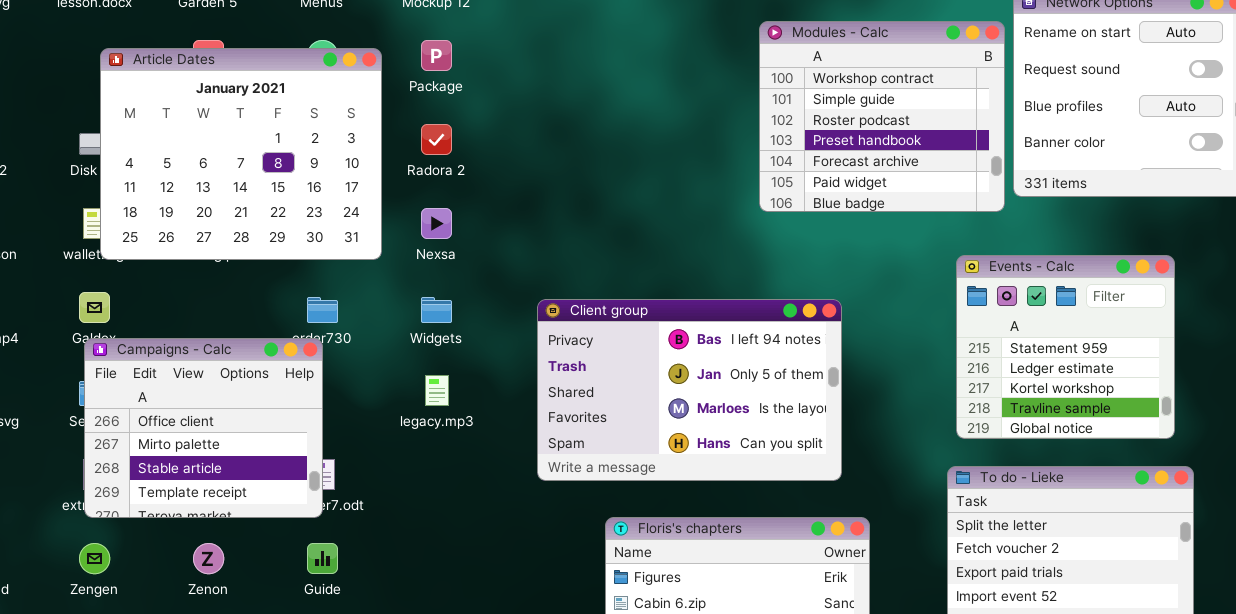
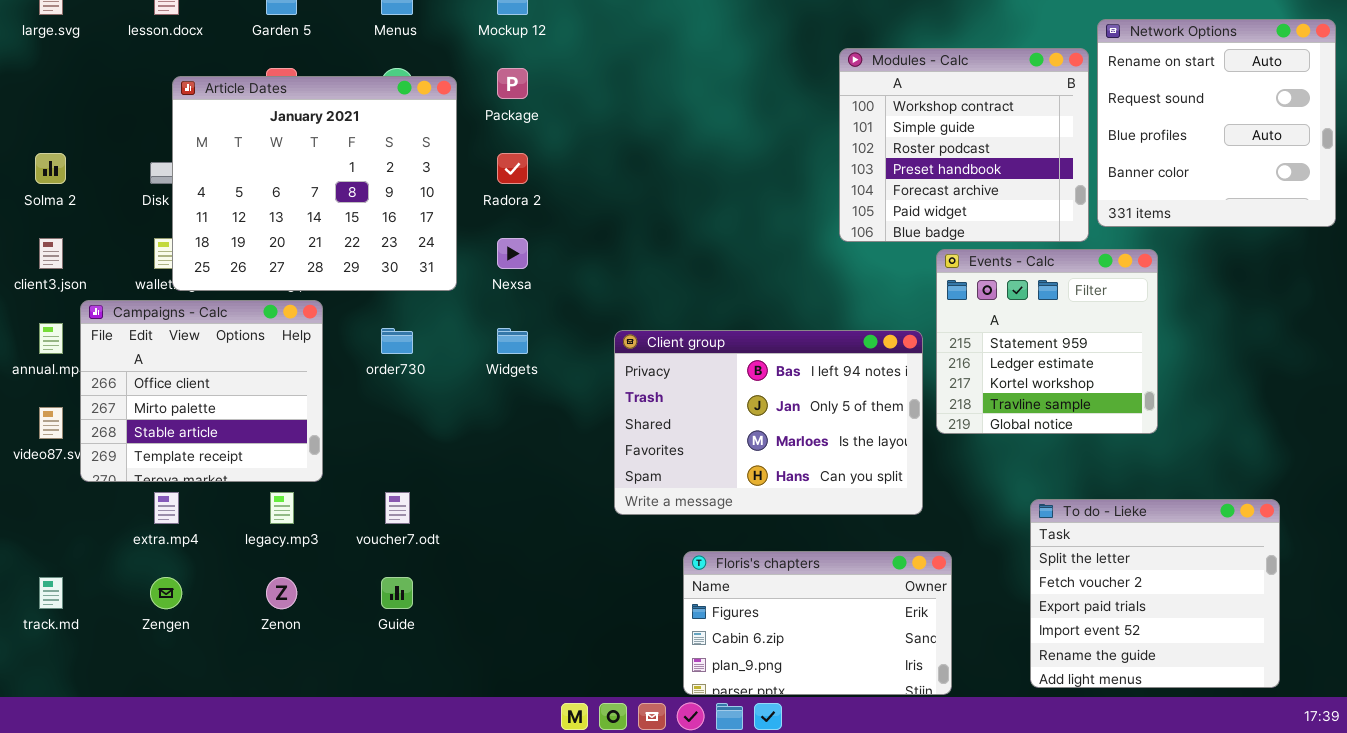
Events - Calc: [956,255,1175,439] -> [936,249,1158,434], moved
Campaigns - Calc: [84,338,323,518] -> [80,300,323,482], moved
legacy.mp3: [425,375,449,406] -> [270,492,294,524], moved

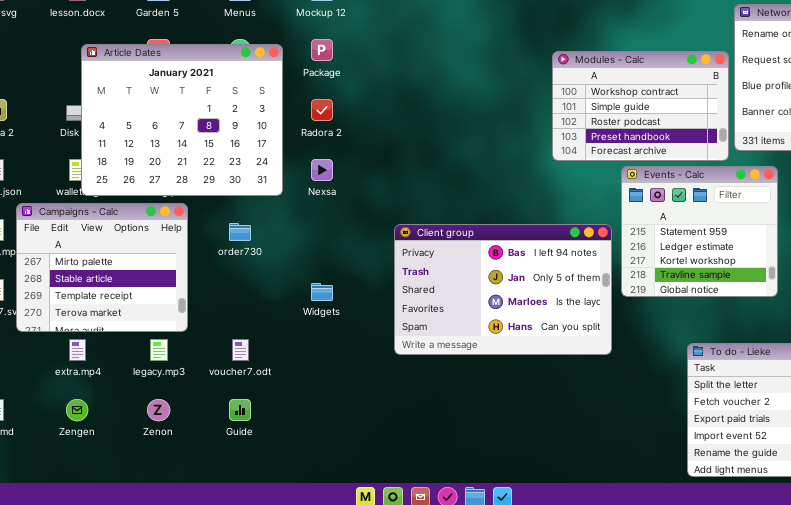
Modules - Calc: [839,48,1089,242] -> [552,51,729,161], resized
Campaigns - Calc: [80,300,323,482] -> [16,203,188,332], scrolled down 1 row
Widgets: [497,328,528,354] -> [311,283,333,301], moved
Floris's chapters: [683,551,952,695] -> none, closed

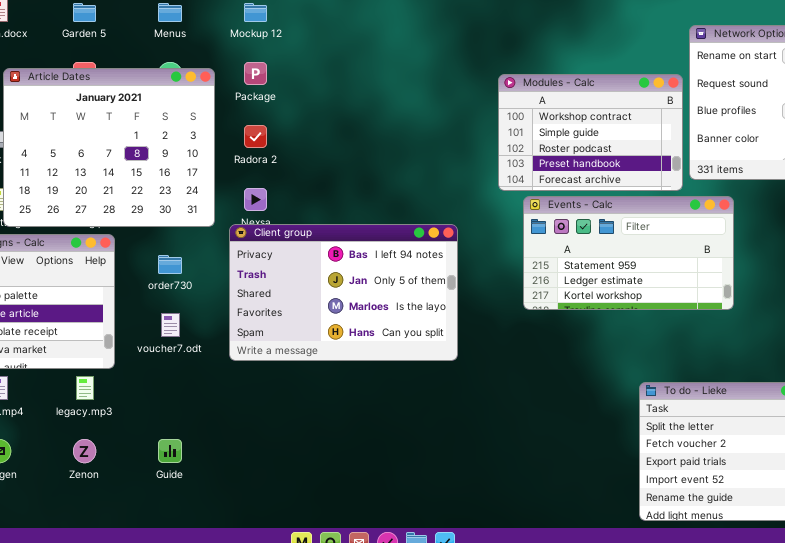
Events - Calc: [621,166,778,297] -> [523,196,734,310], resized
Client group: [394,224,612,355] -> [229,224,458,361], moved
voucher7.odt: [232,339,249,361] -> [161,313,180,337], moved

